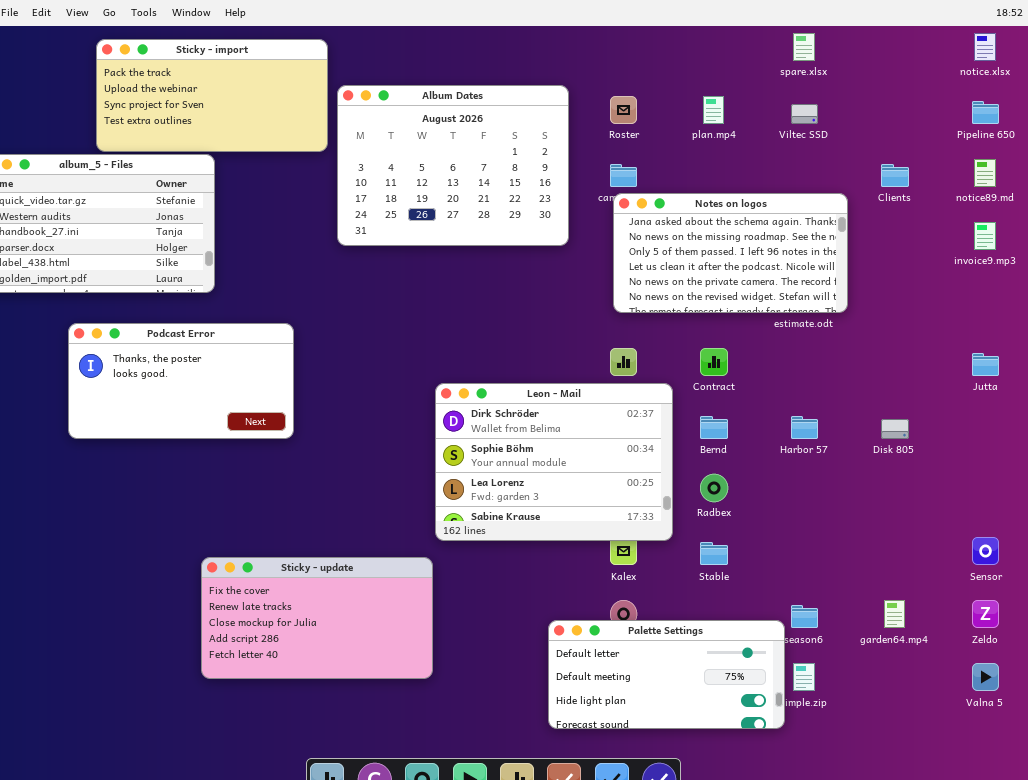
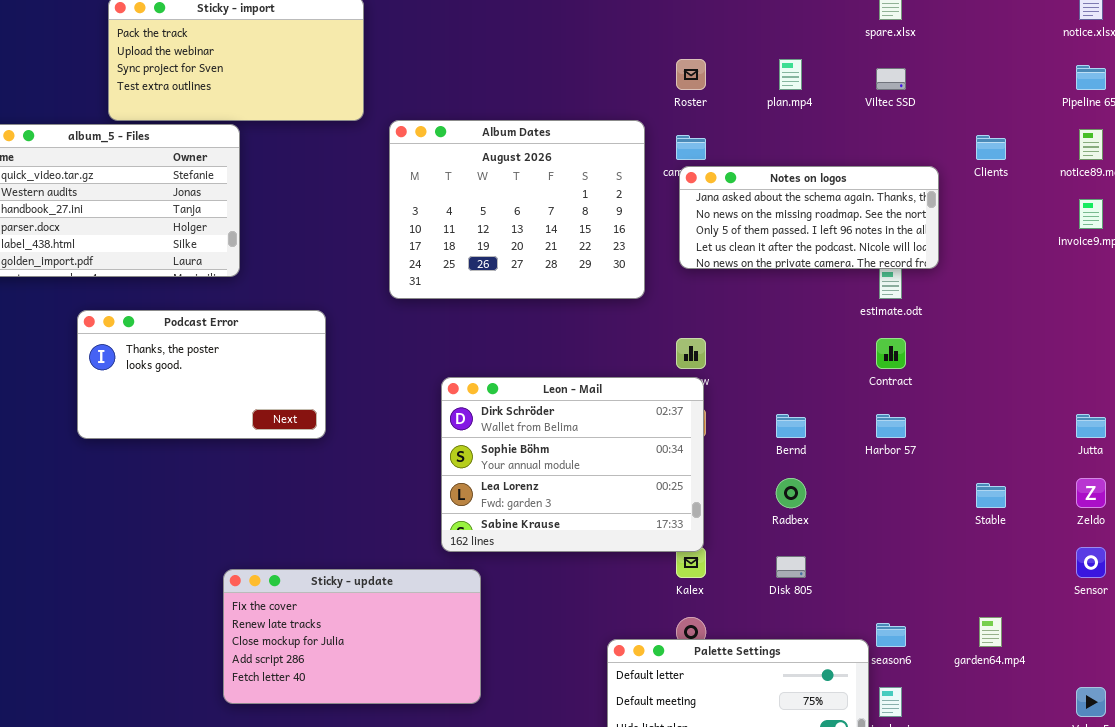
Album Dates: [337,85,569,246] -> [389,120,645,299], moved
Notes on logos: [613,193,848,313] -> [679,166,939,269], resized
Contract: [700,348,728,376] -> [876,338,906,369], moved
Jutta: [972,353,999,376] -> [1076,414,1106,438], moved
Leon - Mail: [435,383,673,541] -> [441,377,704,552], moved
Disk 805: [881,419,909,439] -> [776,556,806,578], moved
Stable: [700,542,728,565] -> [976,483,1006,508], moved
Zeldo: [972,600,999,628] -> [1076,478,1106,508], moved

